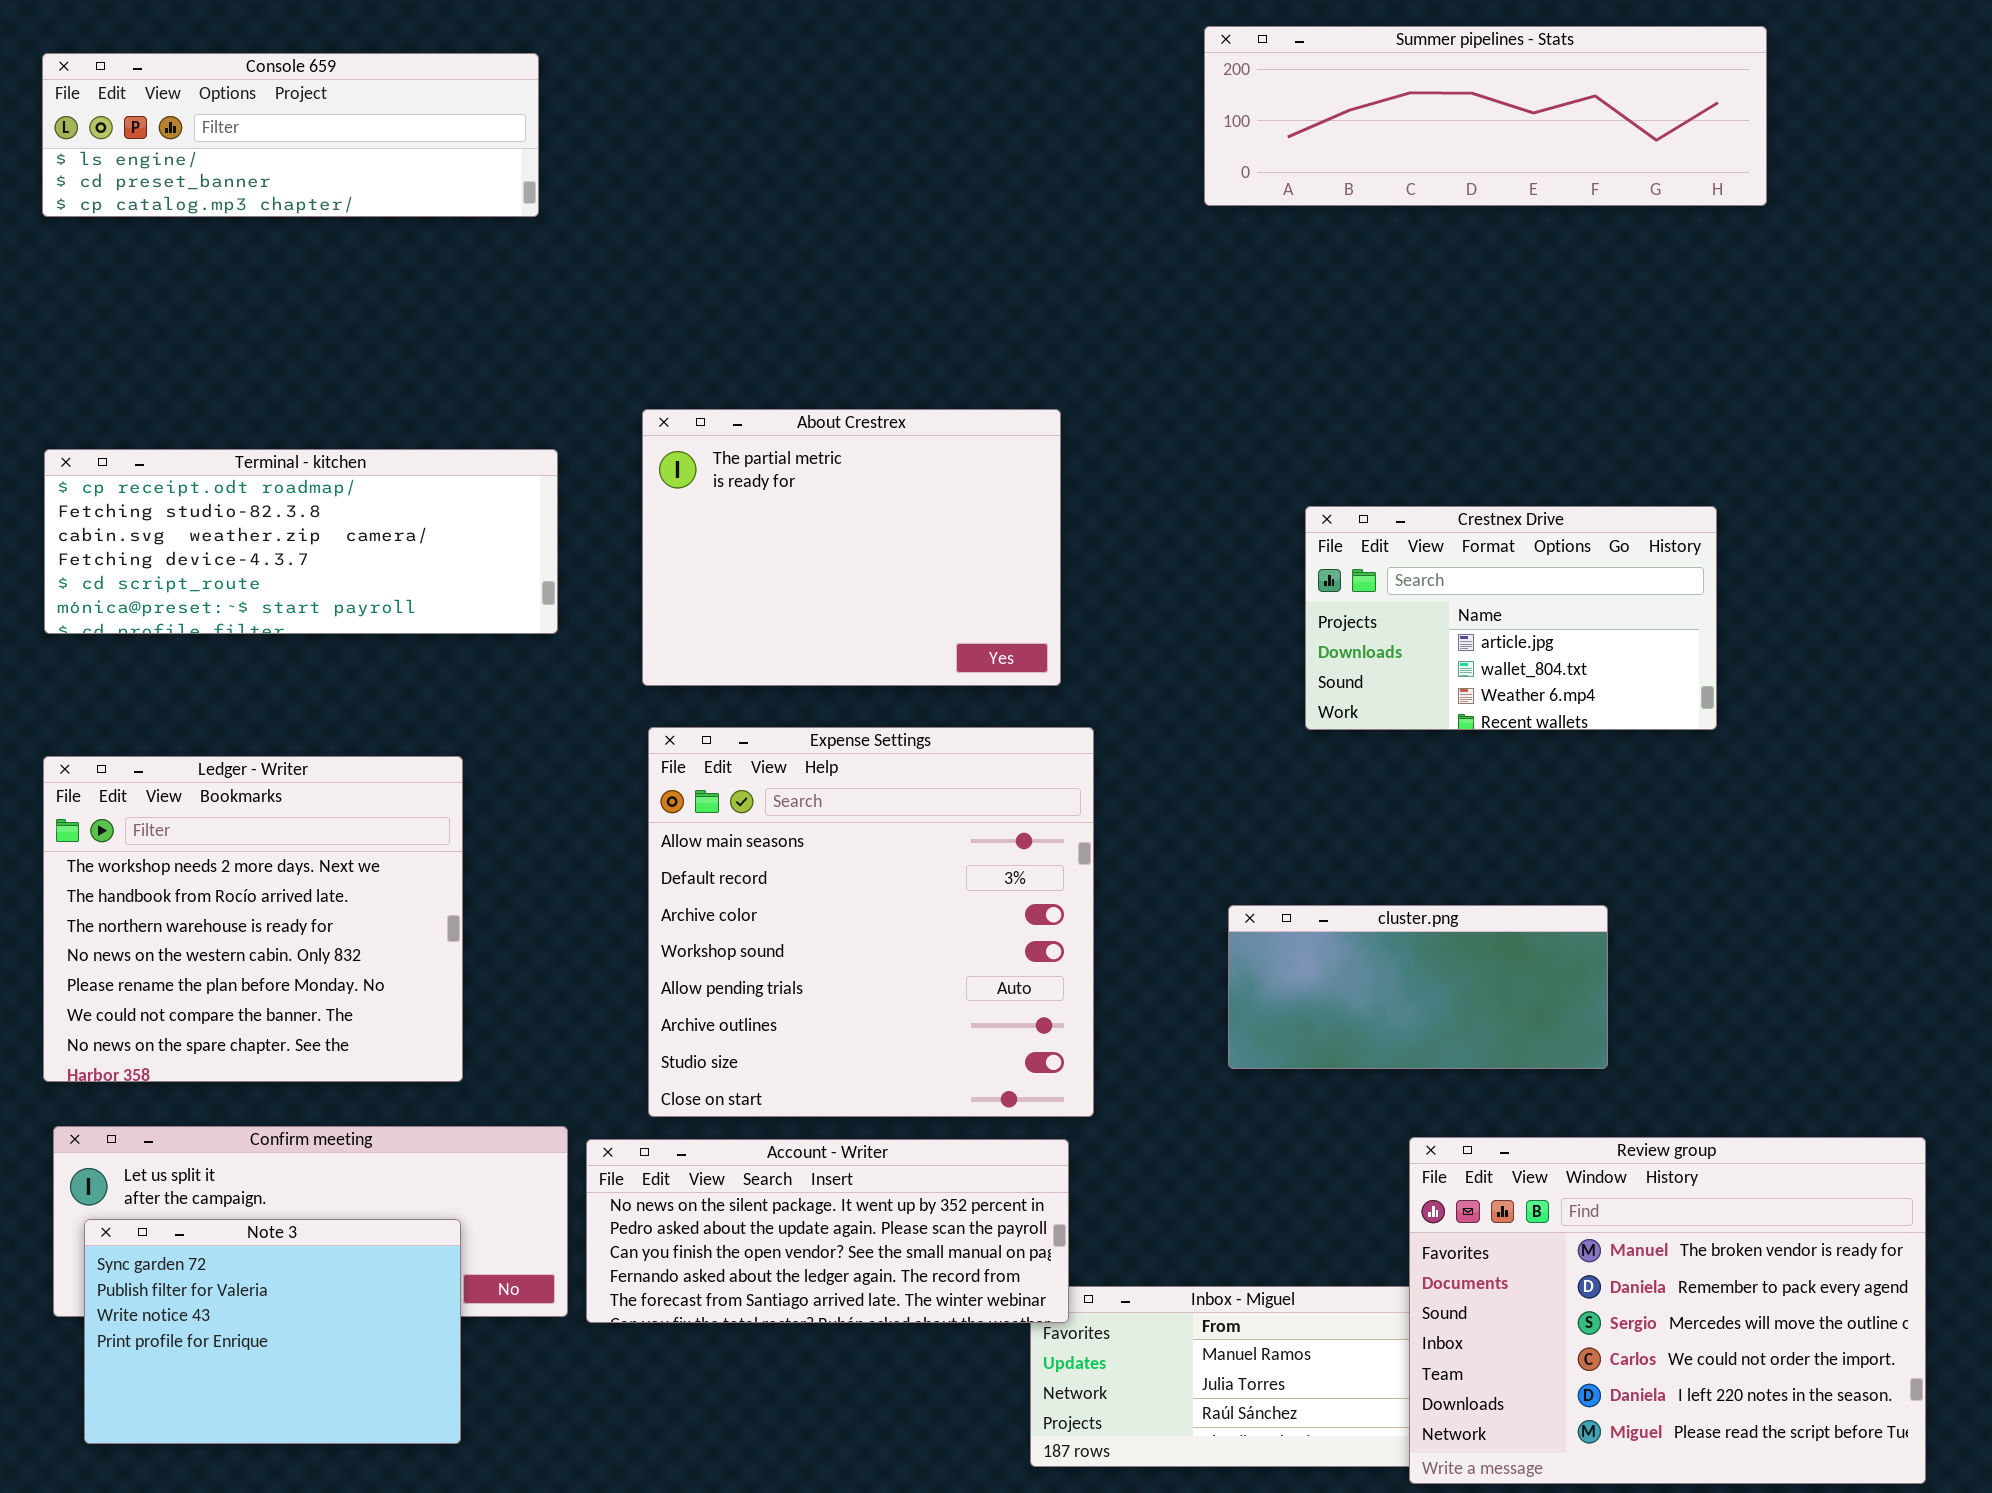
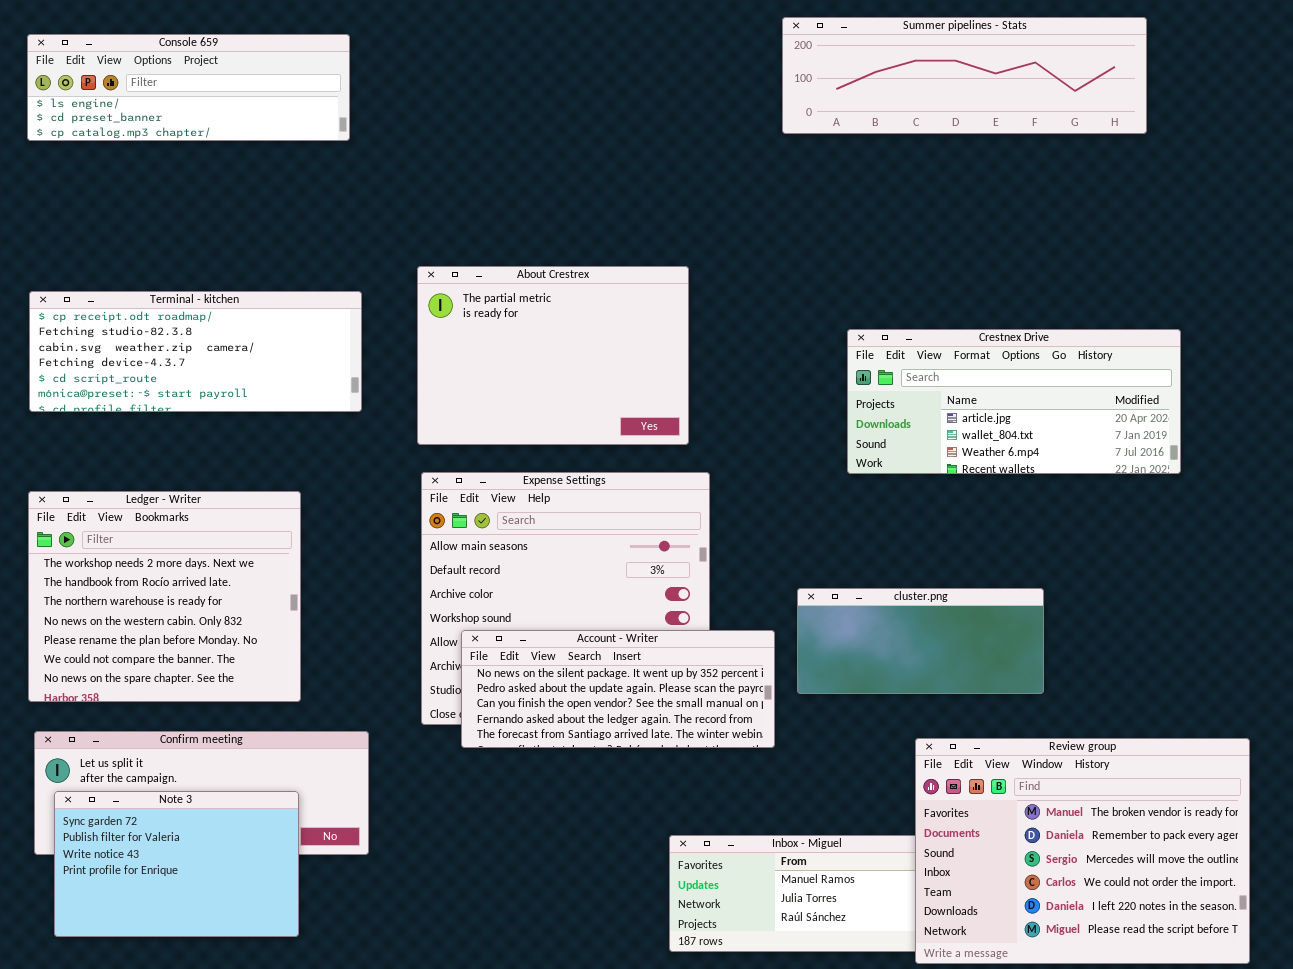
Crestnex Drive: [1305,506,1717,730] -> [847,329,1181,474], resized
Account - Writer: [586,1139,1069,1323] -> [461,630,775,748], moved

